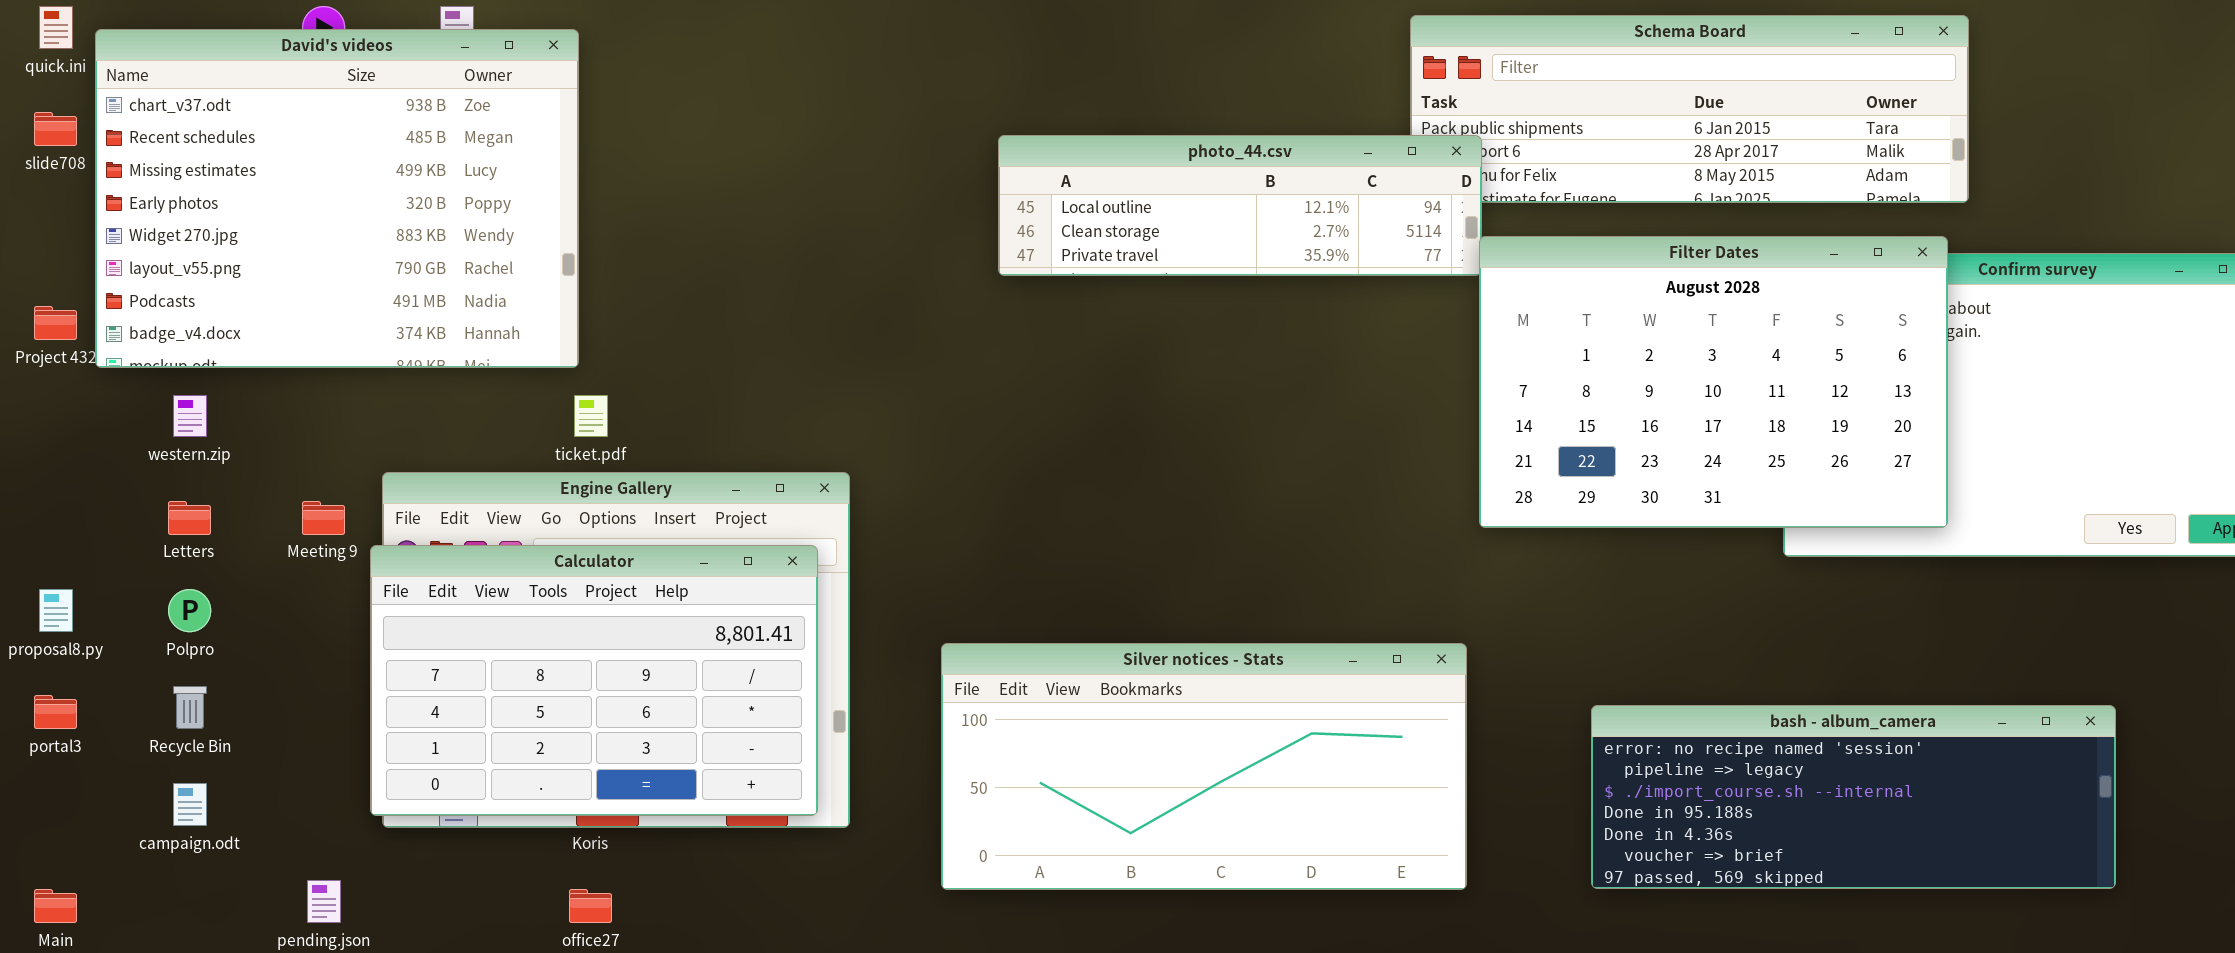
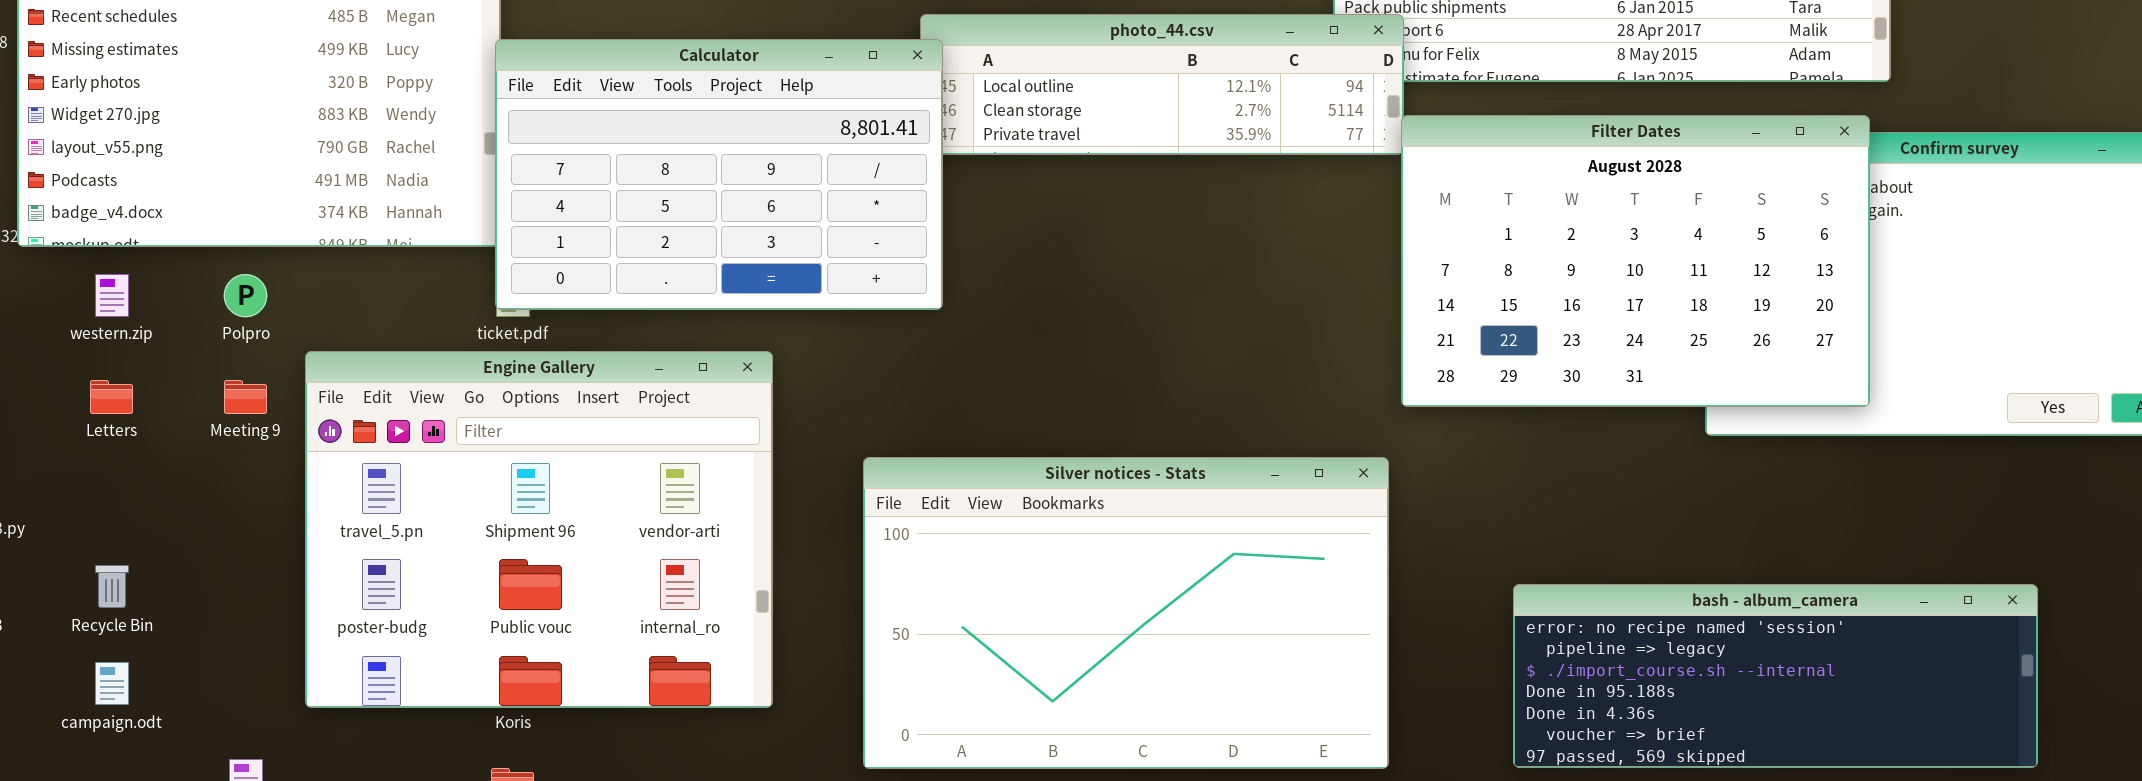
Calculator: [370,545,818,816] -> [495,39,943,310], moved
Polpro: [168,589,211,632] -> [224,274,267,317], moved
Silver notices - Stats: [941,643,1467,890] -> [863,457,1389,769], resized

